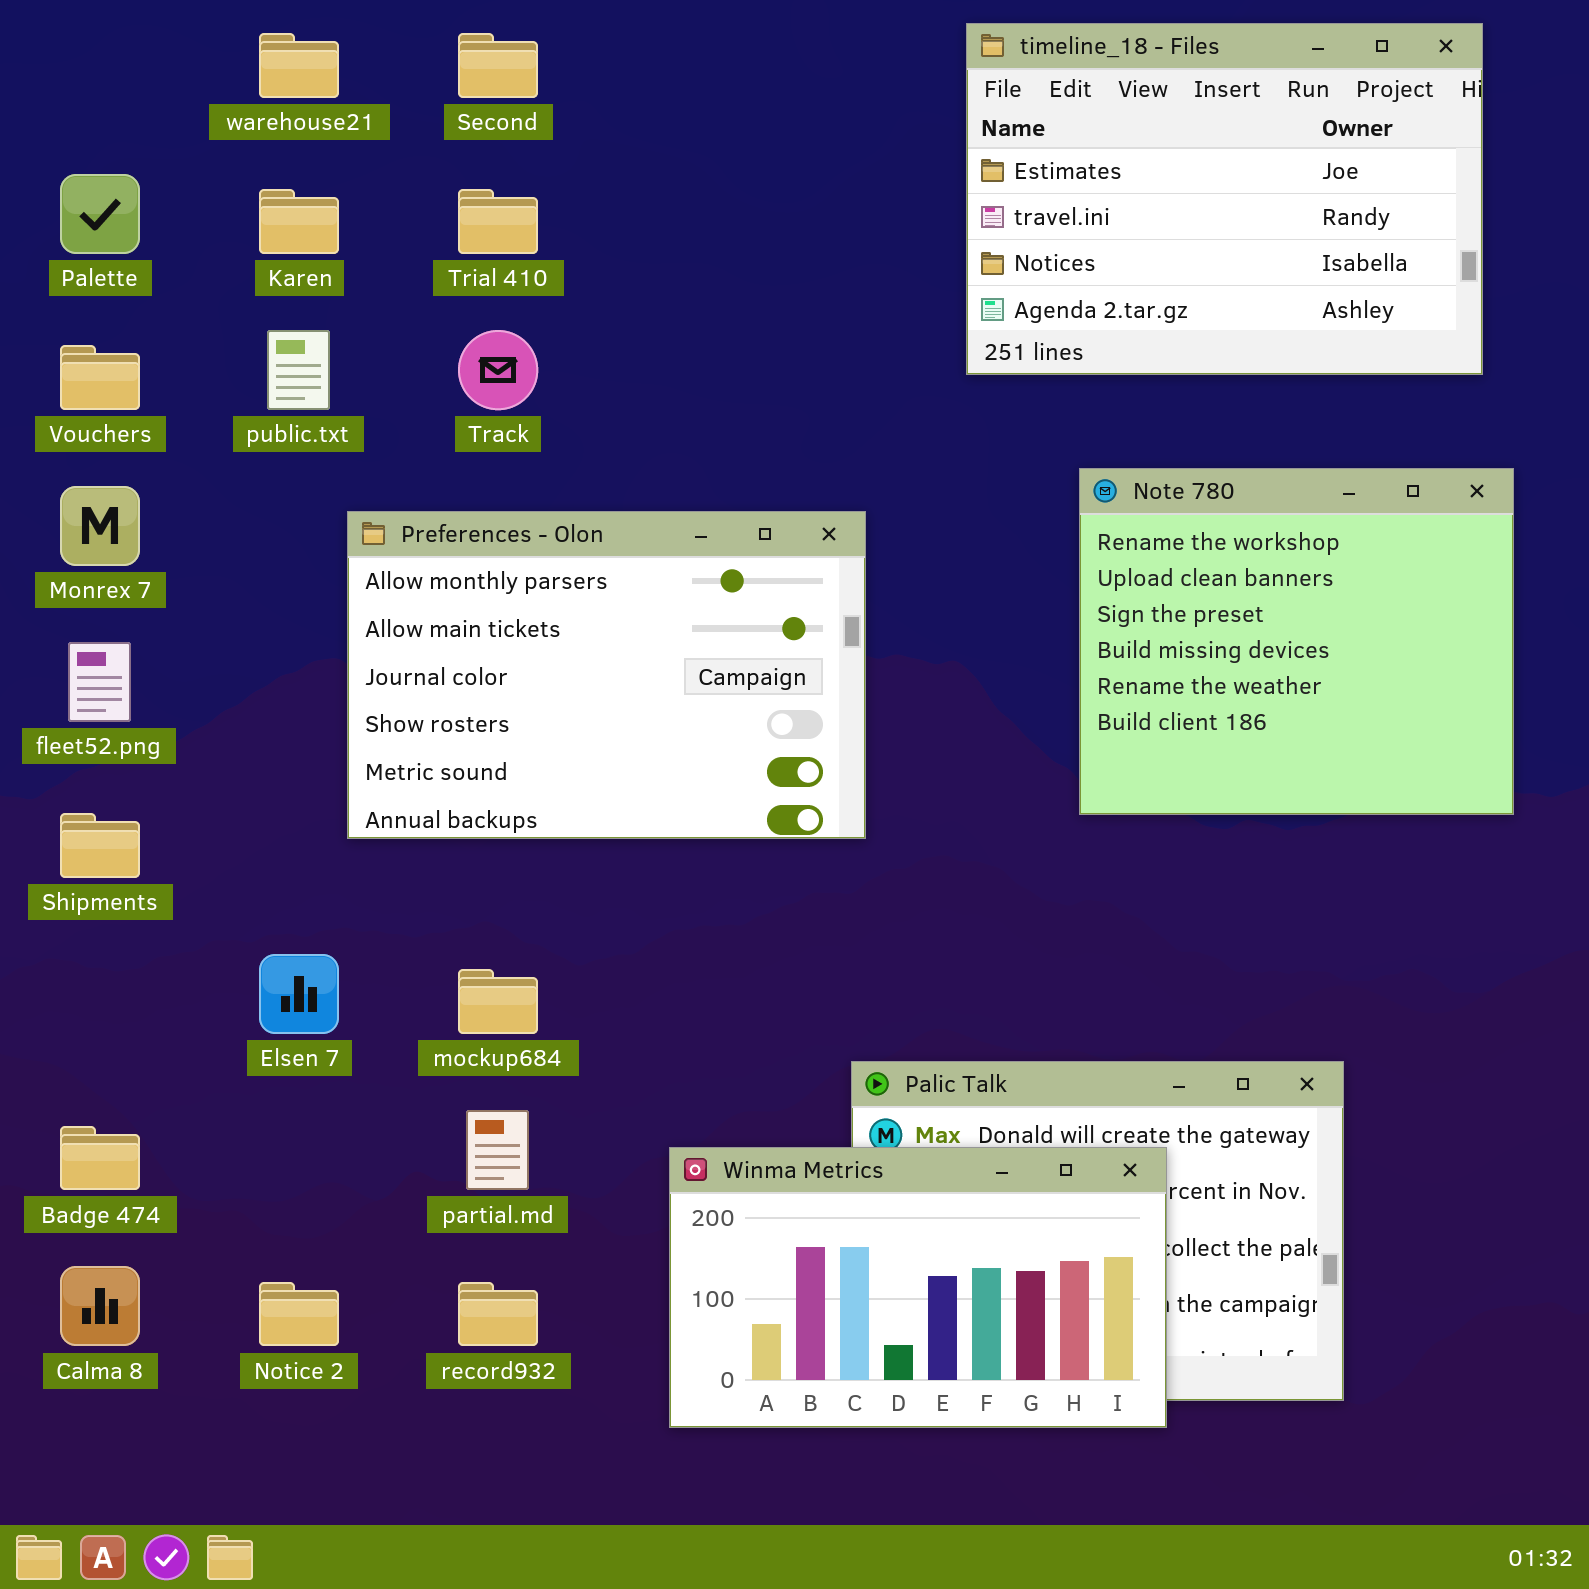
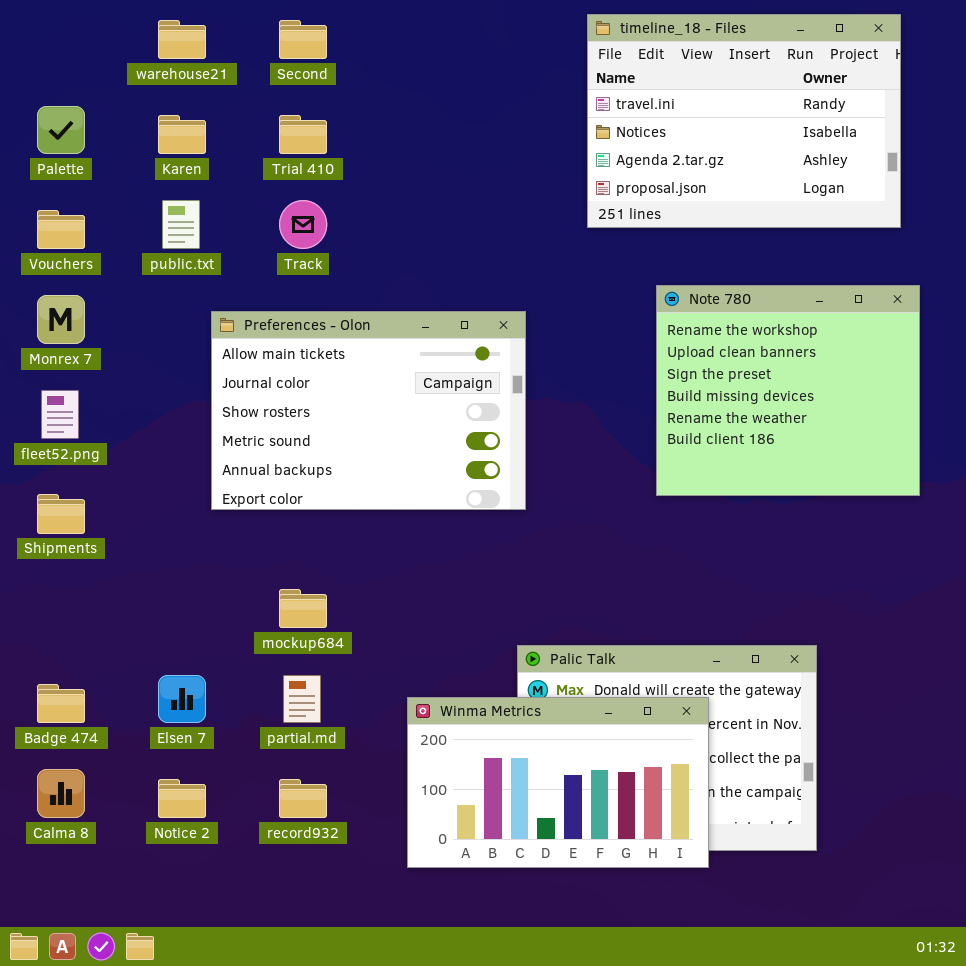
timeline_18 - Files: [966,23,1483,375] -> [587,14,901,228], scrolled down 1 row
Preferences - Olon: [347,511,866,839] -> [211,311,526,510], scrolled down 1 row
Elsen 7: [259,954,339,1034] -> [158,675,206,723], moved

